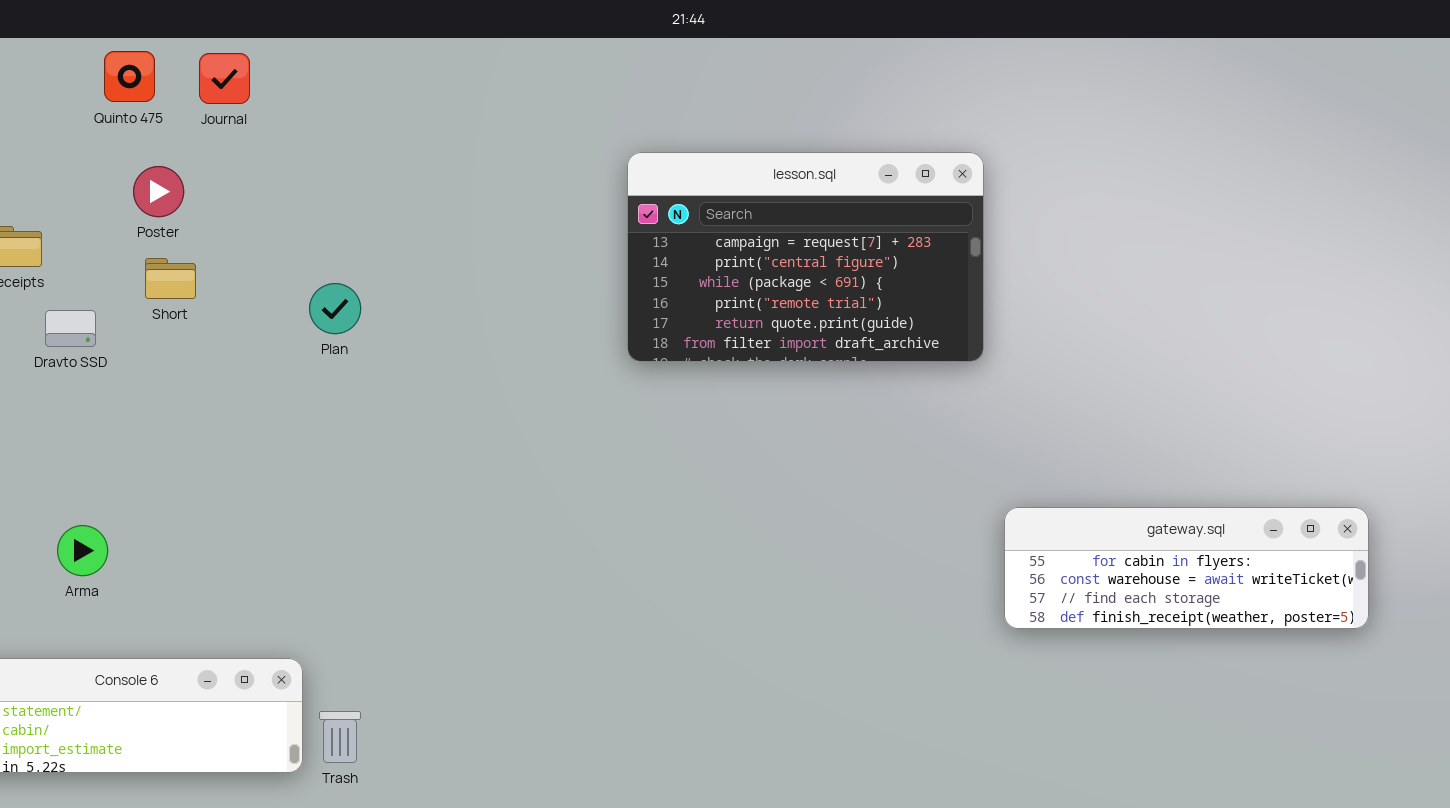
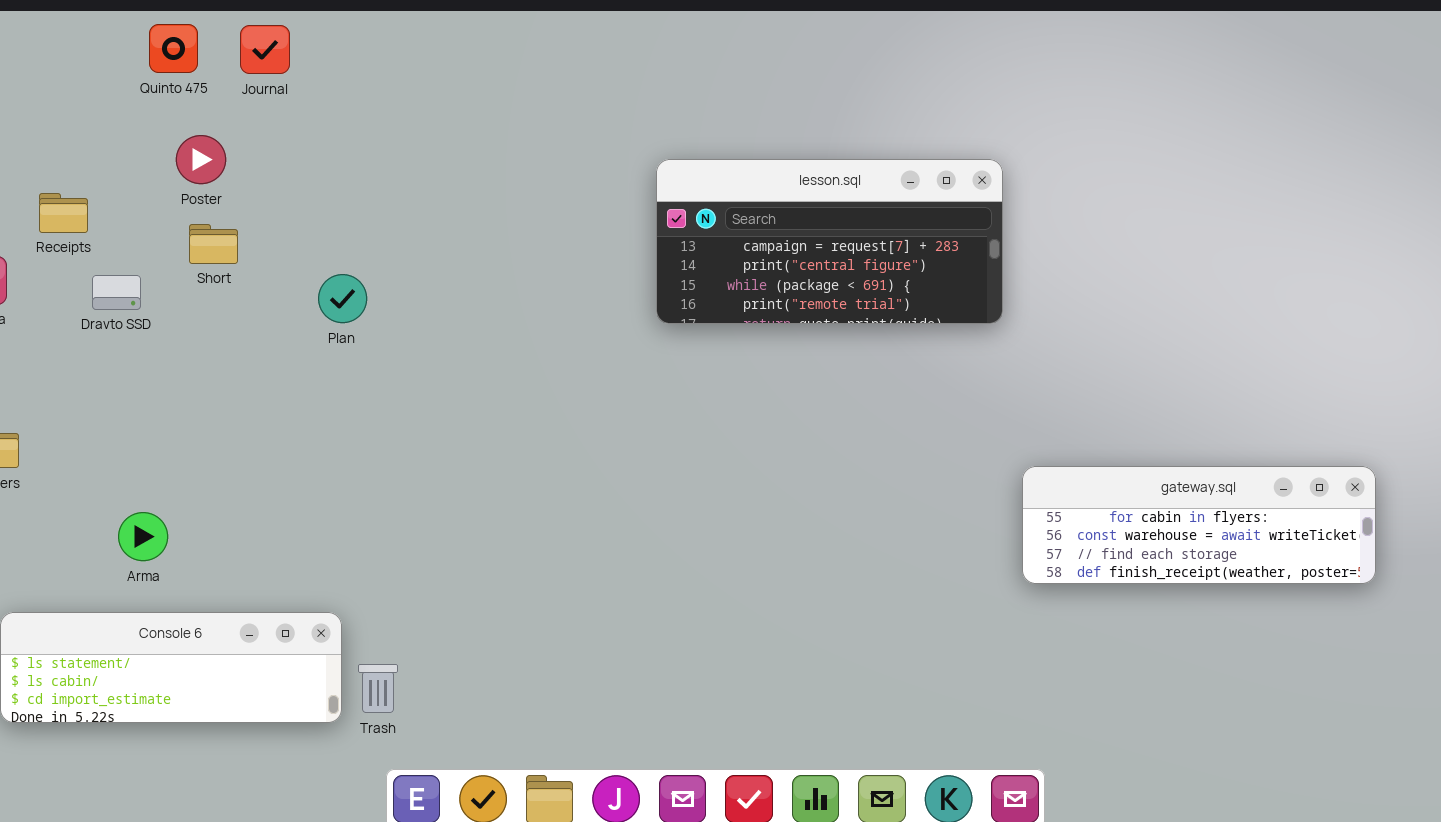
lesson.sql: [627,152,984,362] -> [656,159,1003,324], resized
Plan: [309,283,361,334] -> [318,274,367,323], moved
Arma: [57,525,108,576] -> [118,512,168,561], moved

